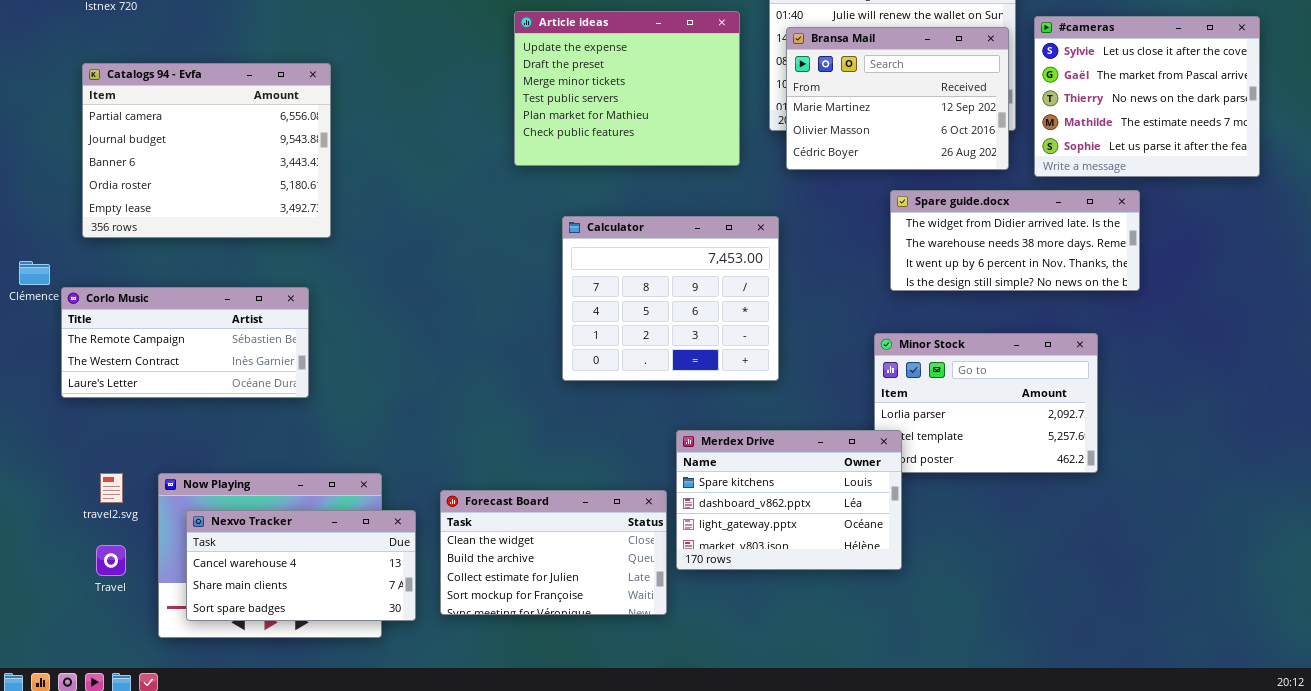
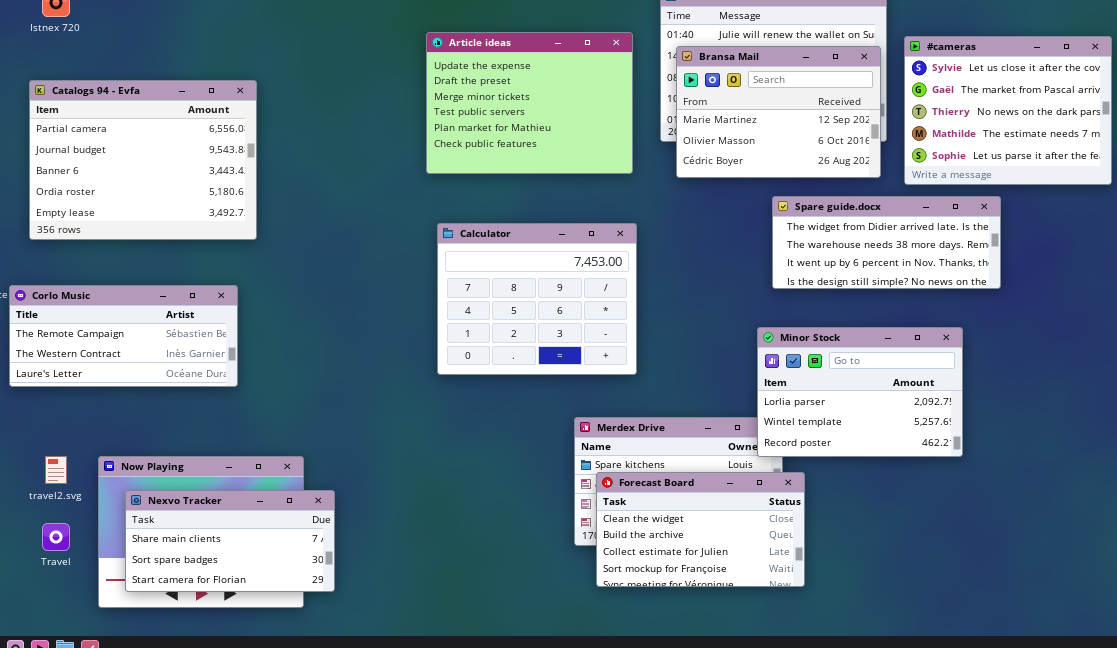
Calculator: [562,216,779,381] -> [437,223,637,375], moved
Minor Stock: [874,333,1098,473] -> [757,327,963,457], raised
Forecast Board: [440,490,667,615] -> [596,472,805,587], moved
Nexvo Tracker: [186,510,416,621] -> [125,490,335,592], scrolled down 1 row

